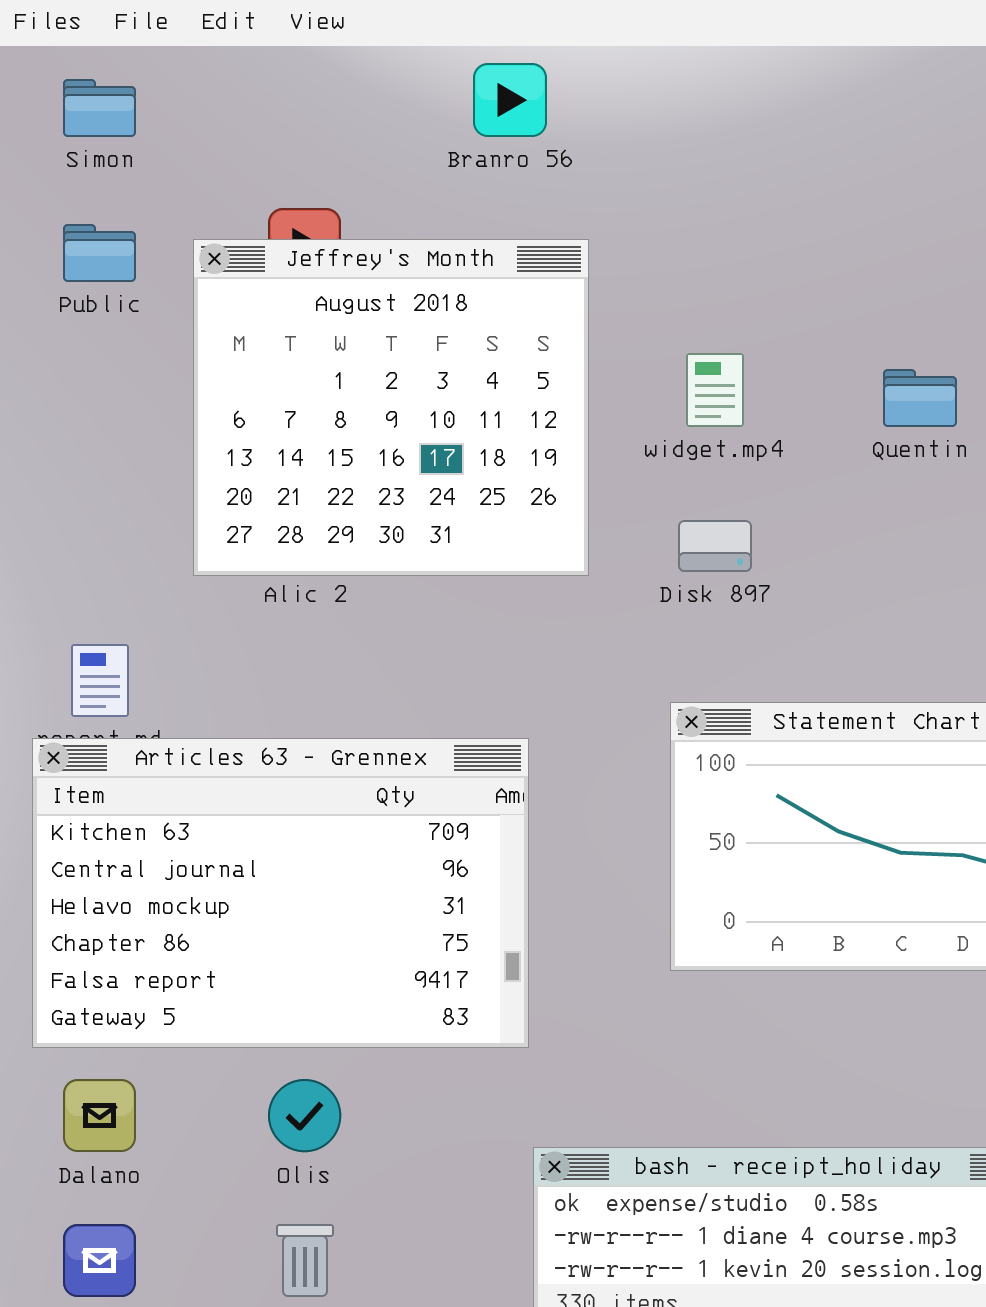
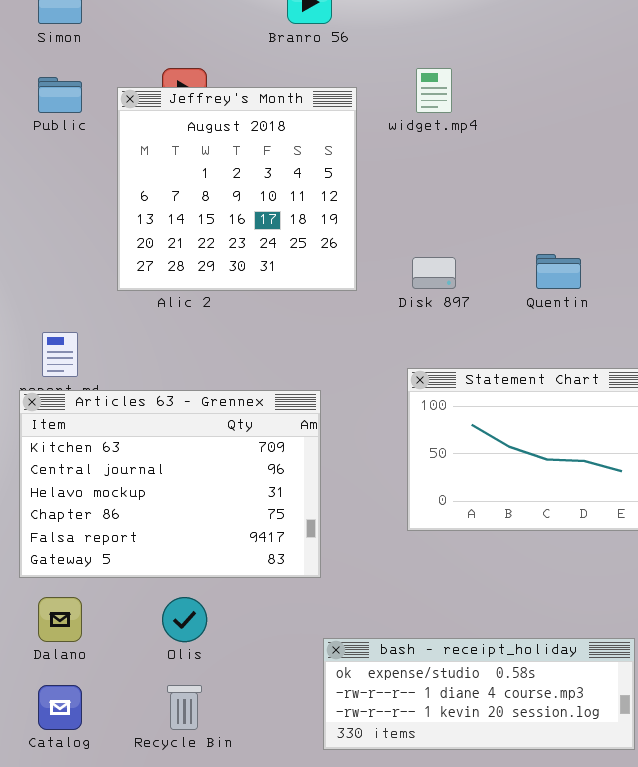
widget.mp4: [686,353,744,427] -> [416,68,452,113], moved
Quentin: [883,369,957,427] -> [536,254,581,289], moved

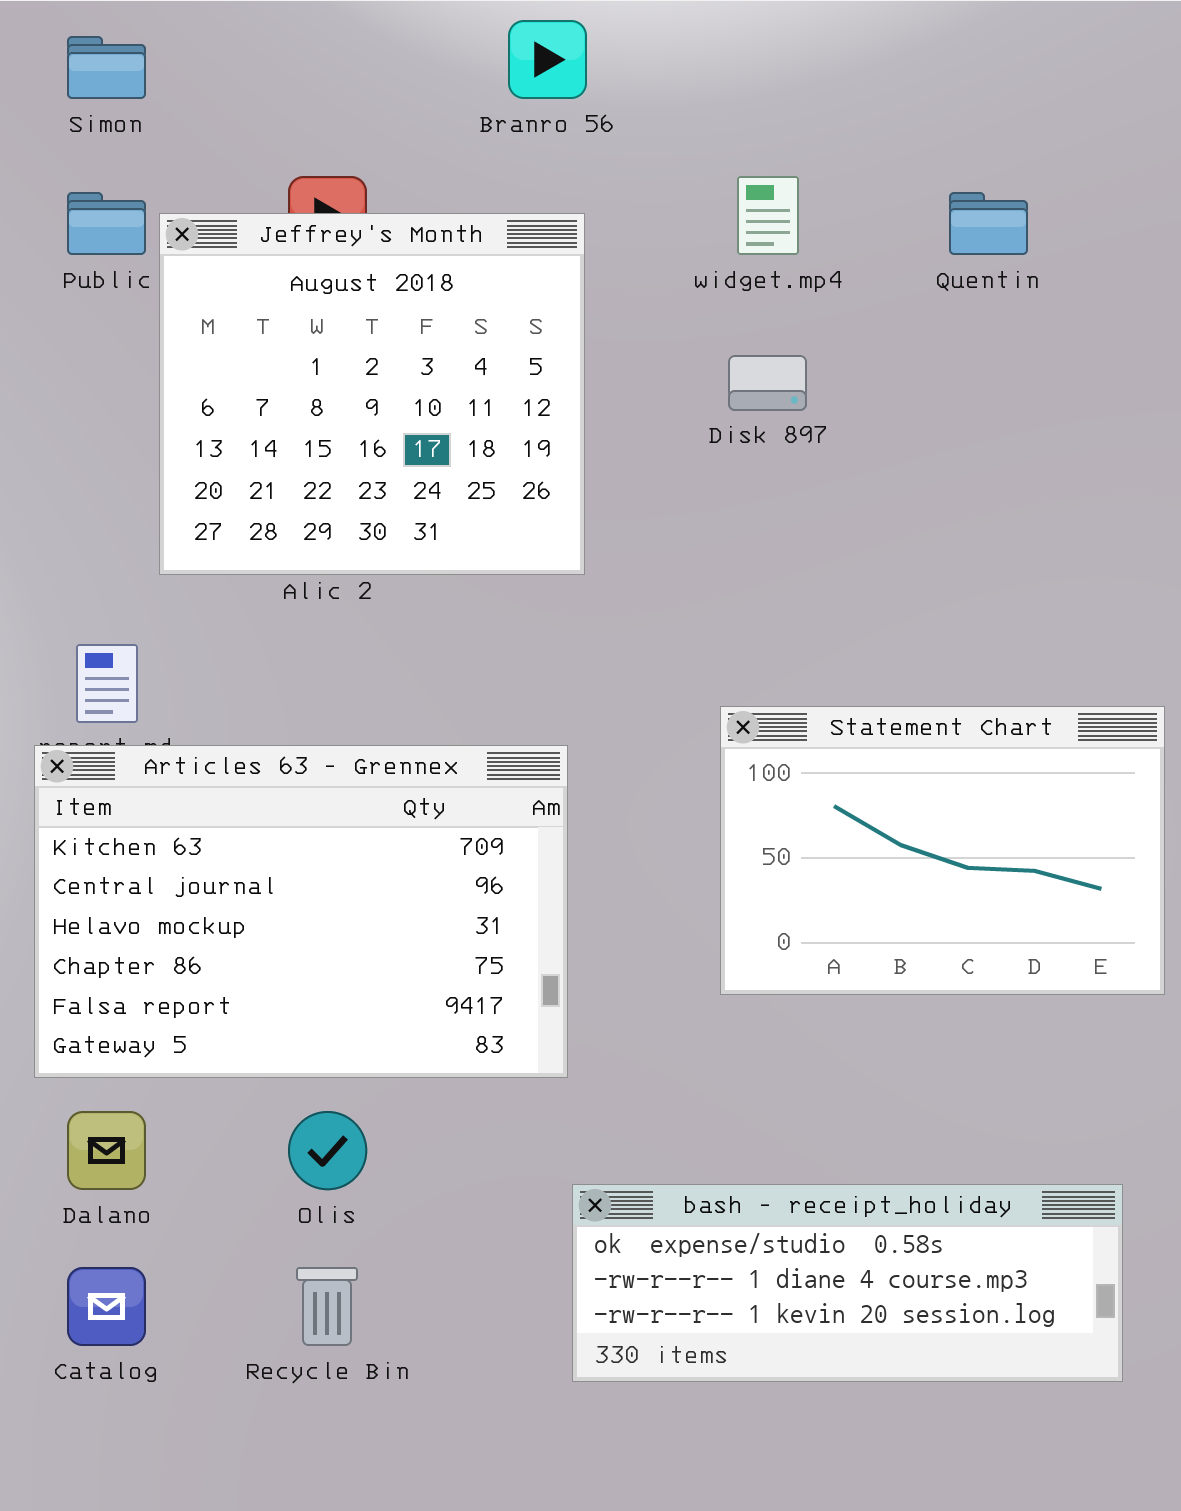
Jeffrey's Month: [117,87,357,291] -> [159,213,585,575], moved
Quentin: [536,254,581,289] -> [949,192,1028,255], moved
Disk 897: [412,257,456,289] -> [728,355,807,411], moved

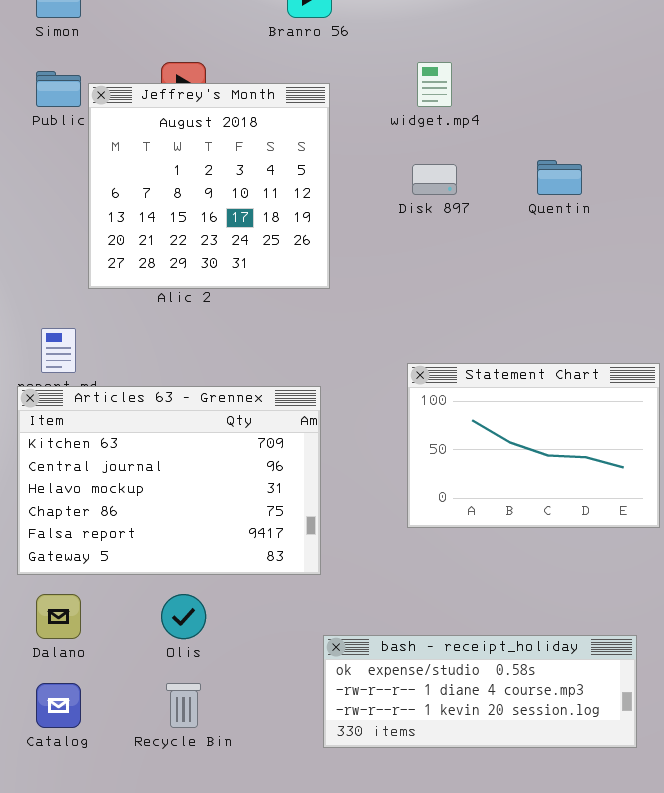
Quentin: [949,192,1028,255] -> [537,160,582,195], moved

